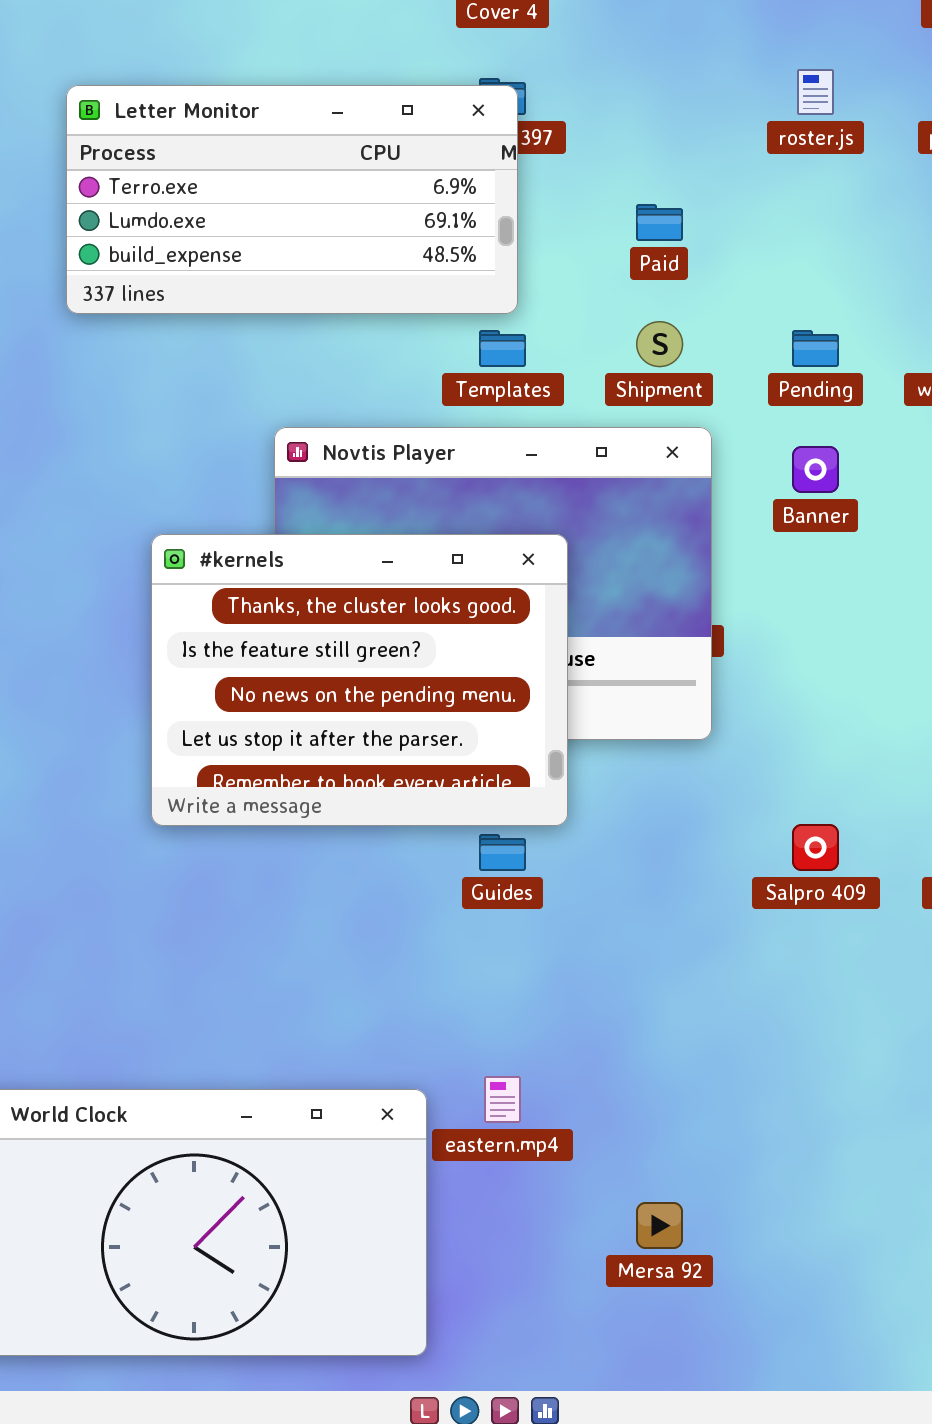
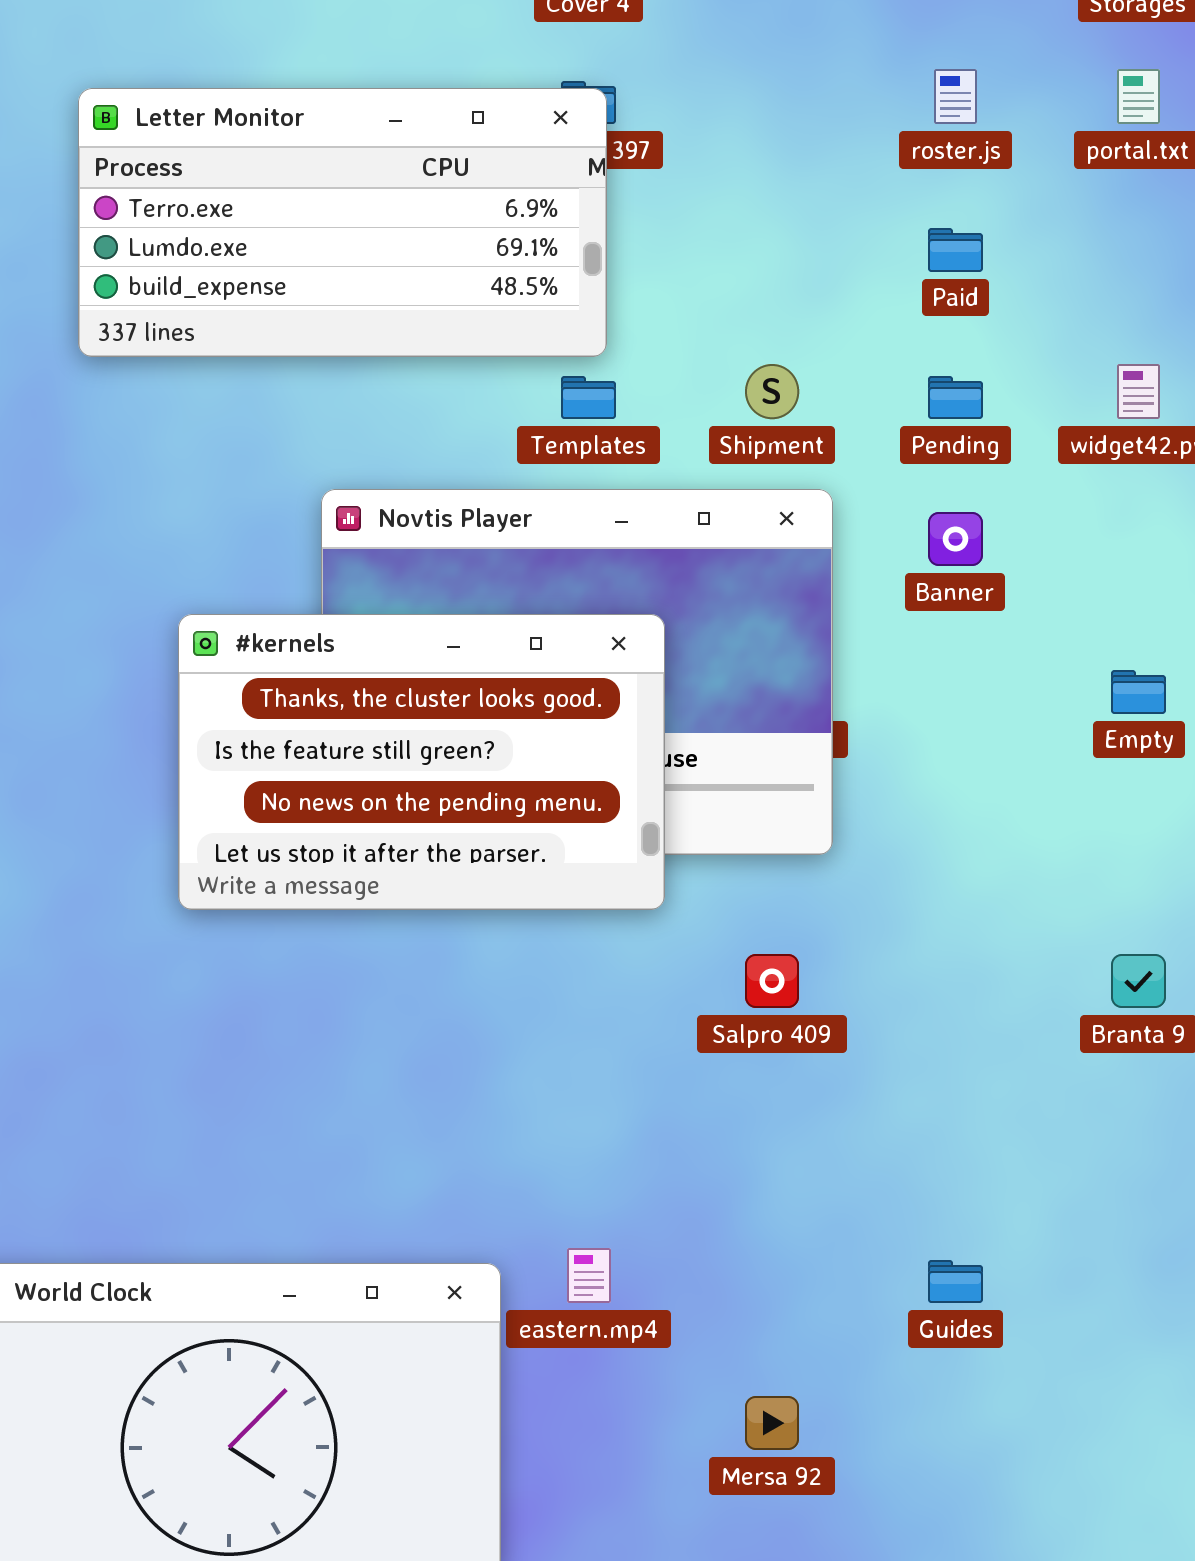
Paid: [636,204,683,241] -> [928,228,983,272], moved
#kernels: [151,534,568,826] -> [178,614,665,910], resized
Salpro 409: [792,824,839,871] -> [745,954,799,1008], moved
Guides: [479,834,526,871] -> [928,1260,983,1303], moved

